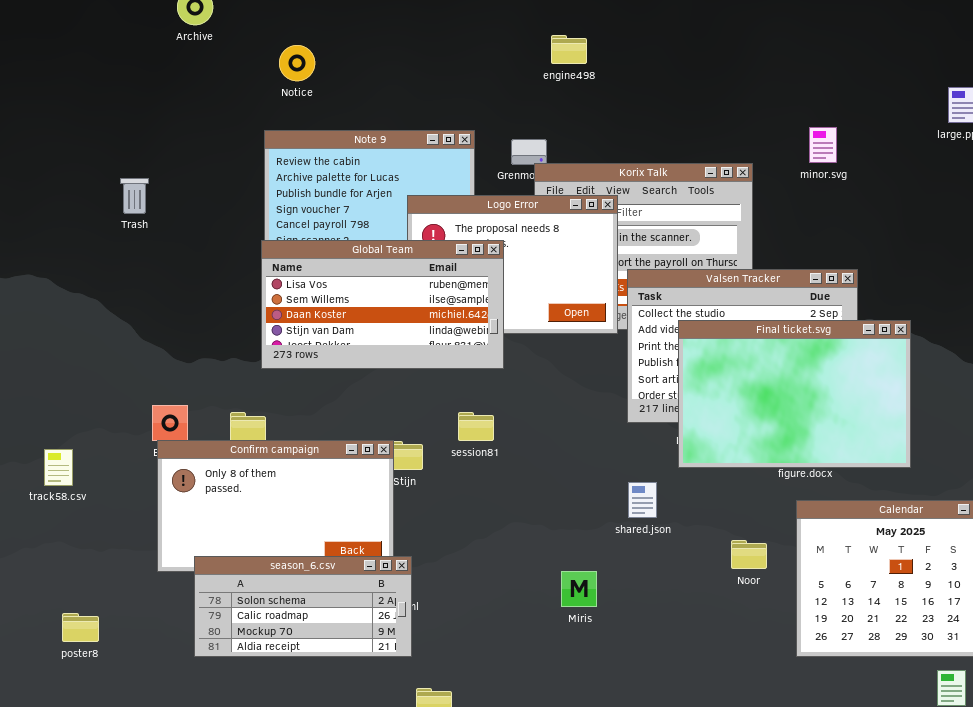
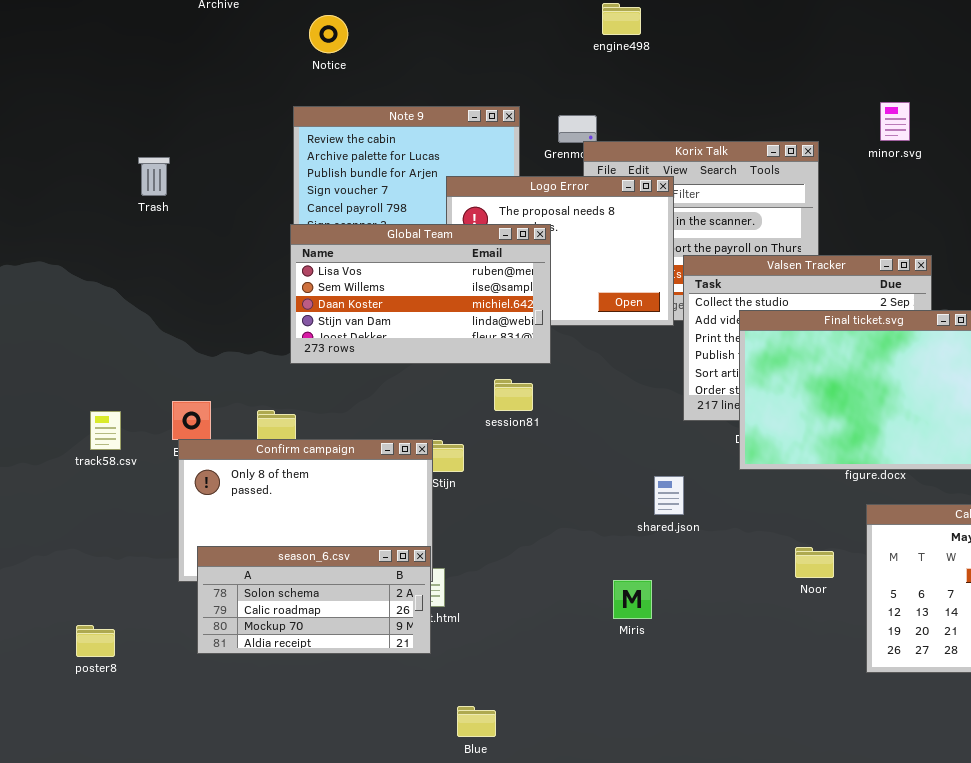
session81: [458,412,494,441] -> [494,379,533,411], moved
track58.csv: [44,449,73,486] -> [90,411,121,450], moved
shared.json: [628,482,657,518] -> [654,476,684,515], moved
season_6.csv: [194,556,412,657] -> [197,546,431,654], moved

